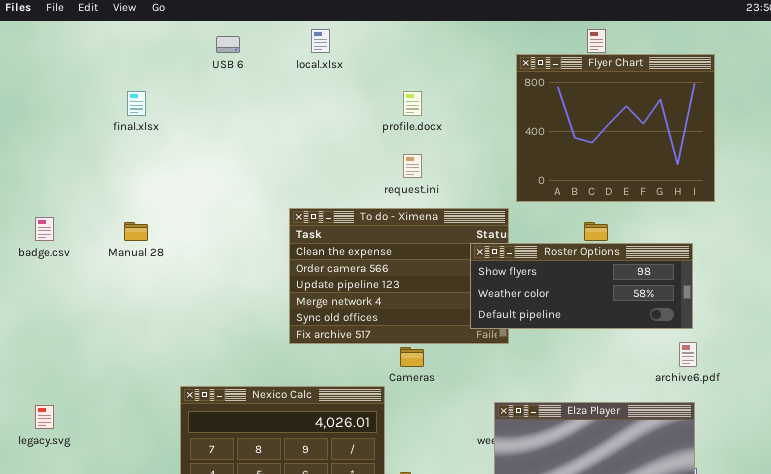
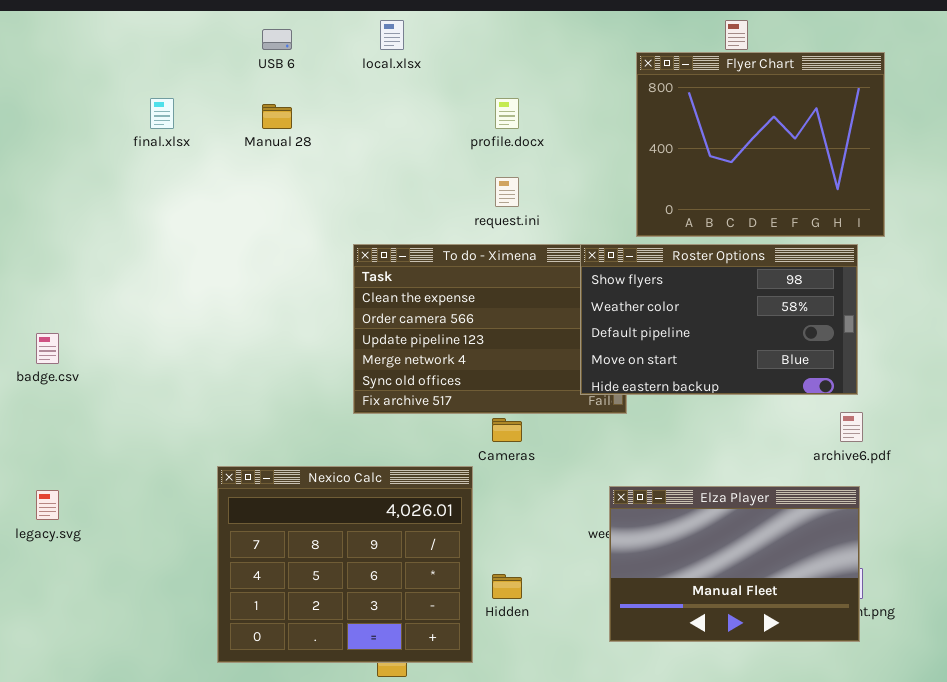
badge.csv: [35,217,54,241] -> [36,333,59,364], moved
Manual 28: [124,222,148,241] -> [262,104,292,129], moved
Roster Options: [470,243,693,329] -> [580,244,858,395], resized

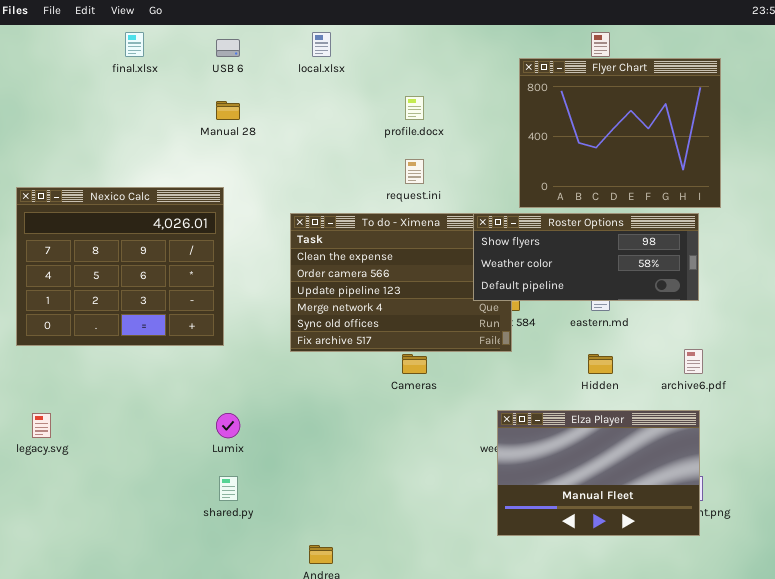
final.xlsx: [150,98,174,129] -> [125,32,144,57], moved
Roster Options: [580,244,858,395] -> [473,213,699,301], resized
Nexico Calc: [217,466,473,663] -> [16,187,224,346], moved
Hidden: [492,574,522,599] -> [588,354,613,374], moved

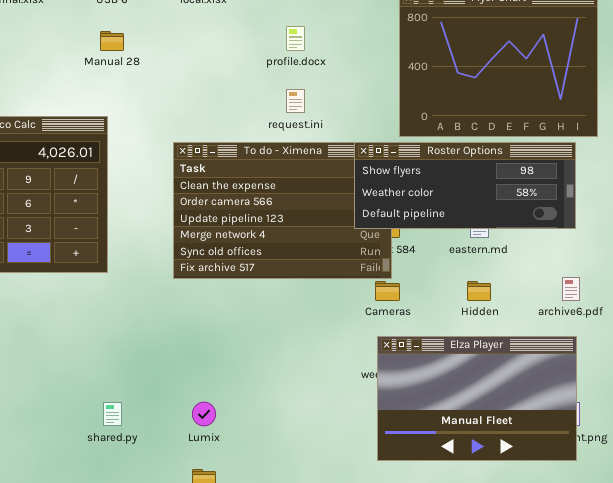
Cameras: [402,354,427,374] -> [375,281,400,301], moved
Lumix: [216,413,240,438] -> [192,402,216,426], moved

